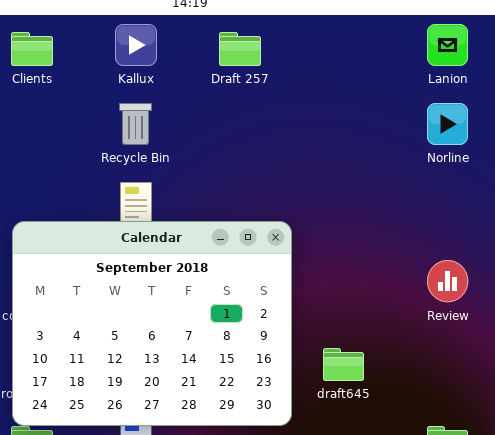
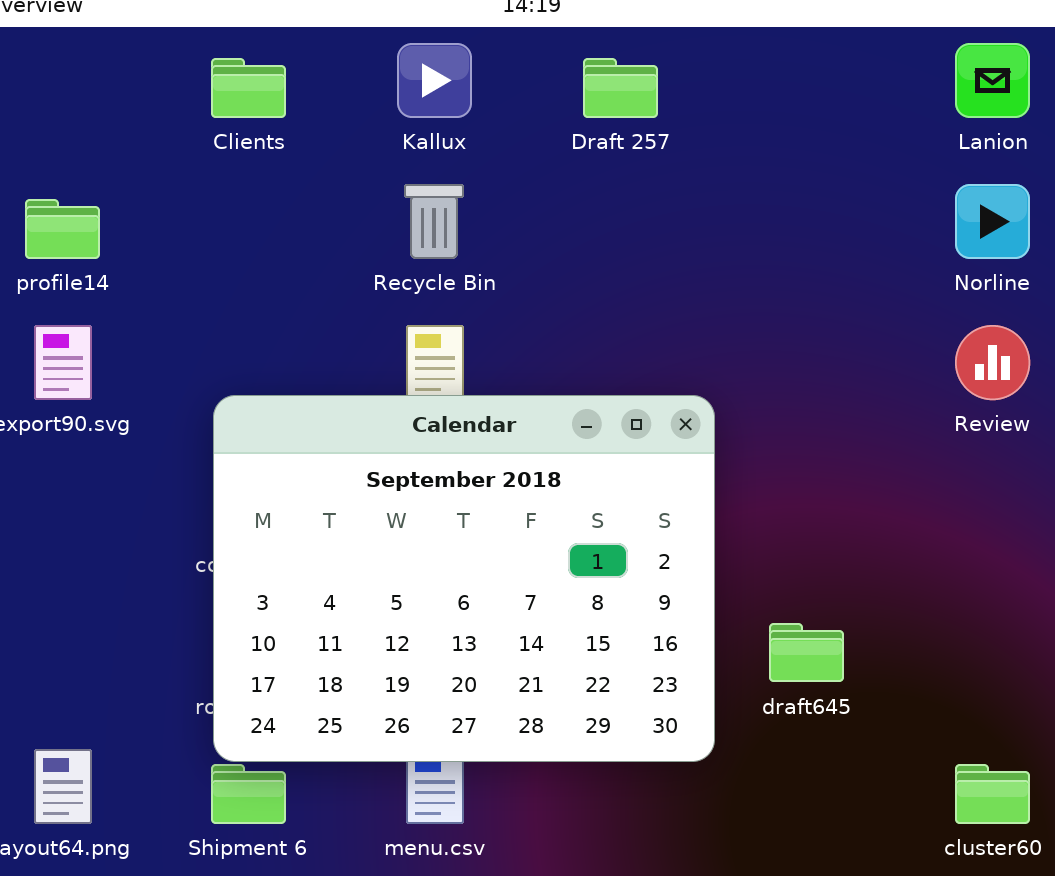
Review: [427,260,468,302] -> [955,325,1030,400], moved

